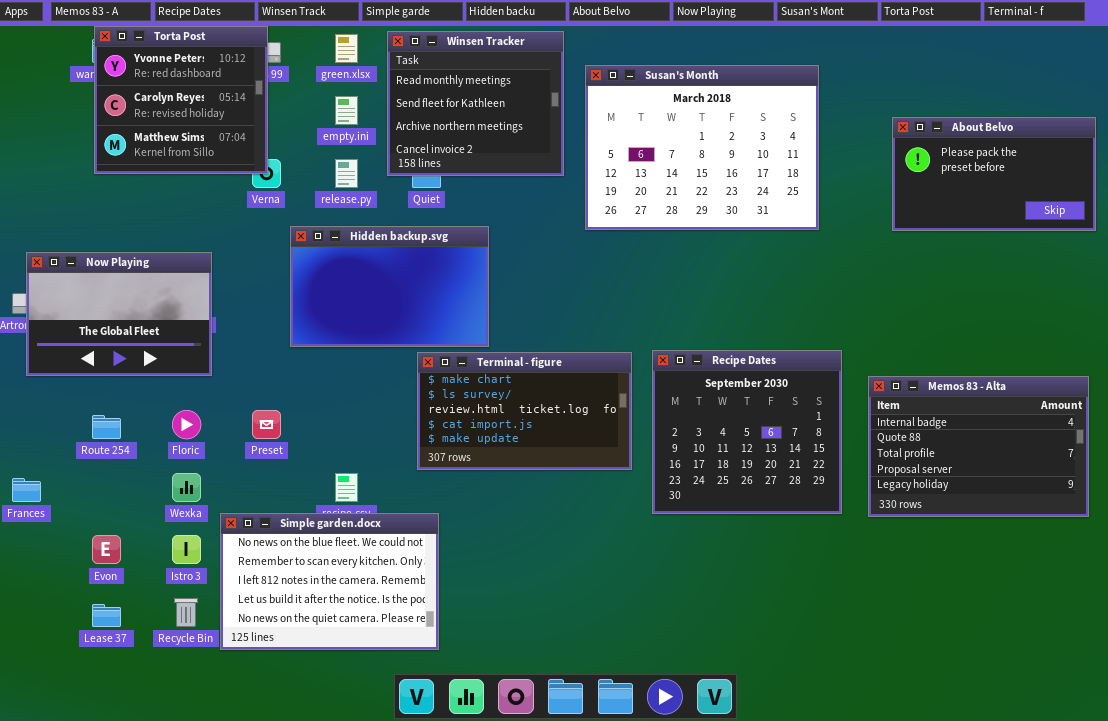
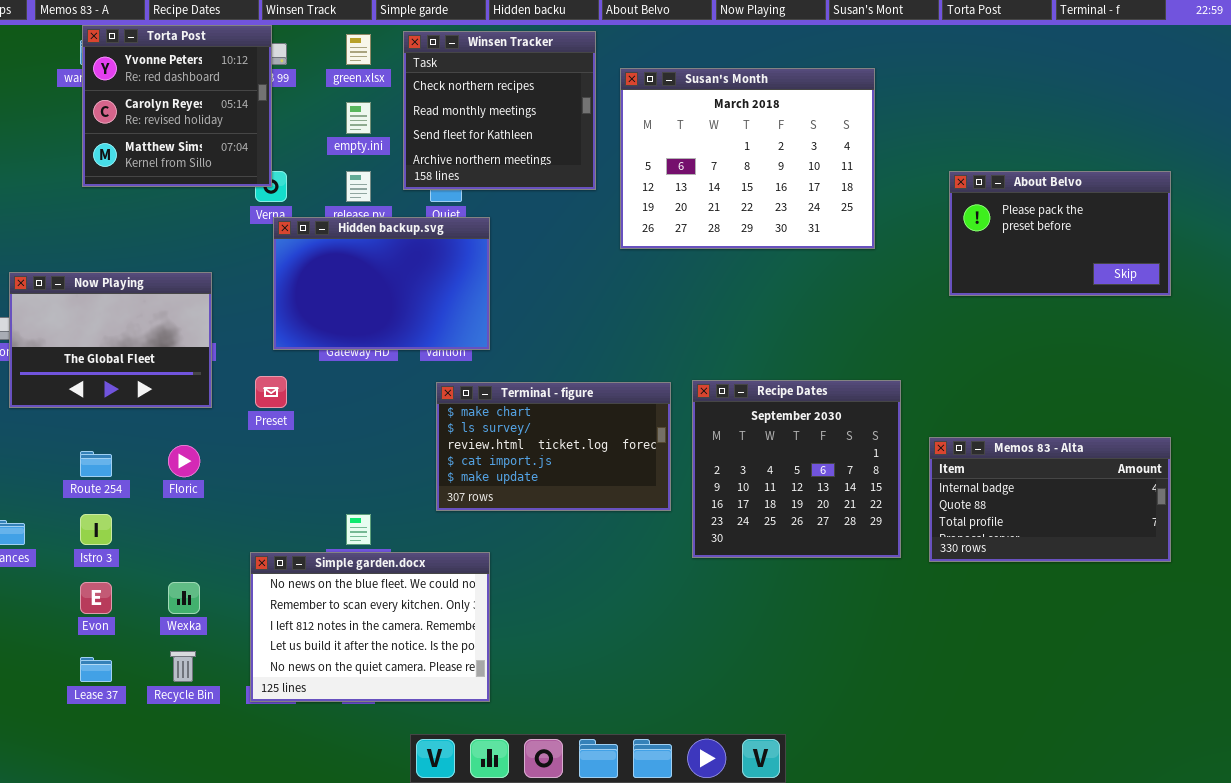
Winsen Tracker: [387,31,564,176] -> [403,31,596,190], scrolled up 1 row
About Belvo: [892,117,1096,231] -> [949,171,1171,296], moved
Hidden backup.svg: [290,226,489,347] -> [273,217,490,350], moved
Memos 83 - Alta: [868,376,1089,517] -> [929,437,1171,562], resized
Preset: [252,410,281,439] -> [255,376,287,408], moved
Wexka: [172,473,201,502] -> [168,582,200,614], moved
Simple garden.docx: [220,513,439,650] -> [250,552,490,702], moved
Istro 3: [172,535,201,564] -> [80,514,112,545], moved

